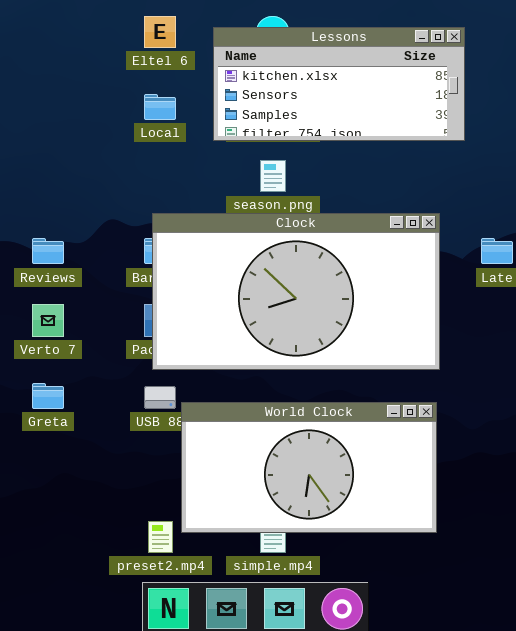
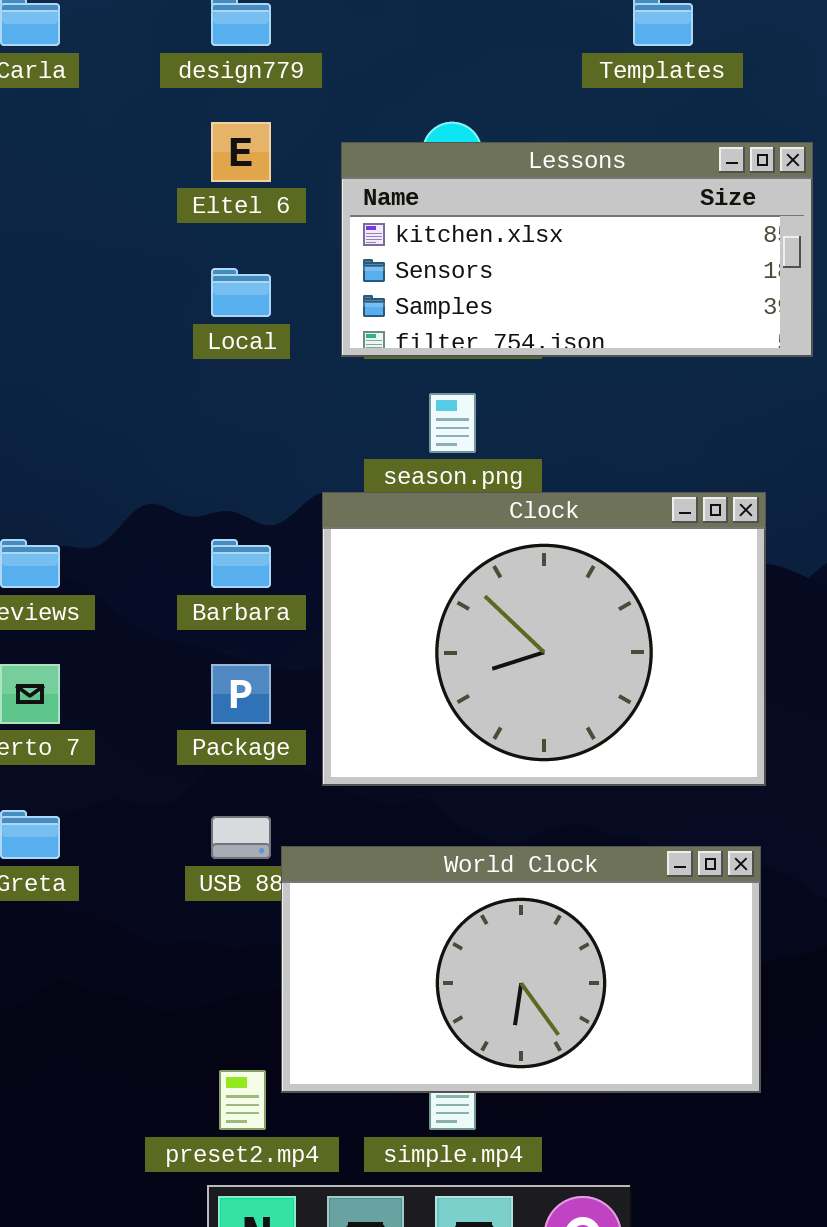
Clock: [152,213,440,370] -> [322,492,766,786], resized

